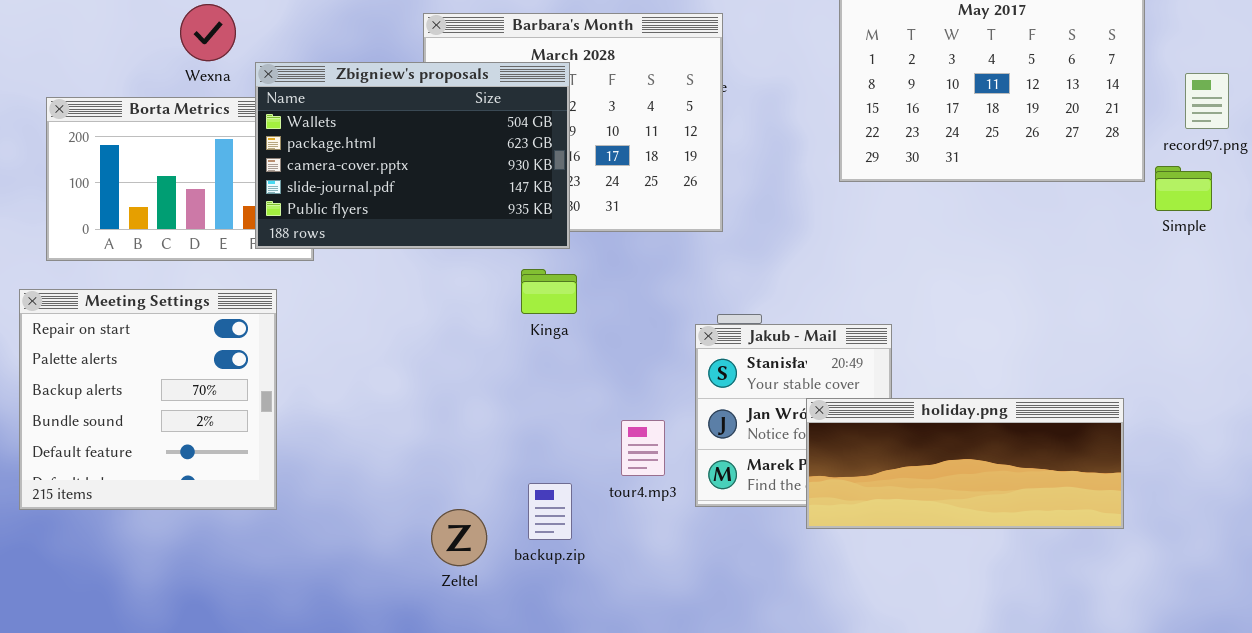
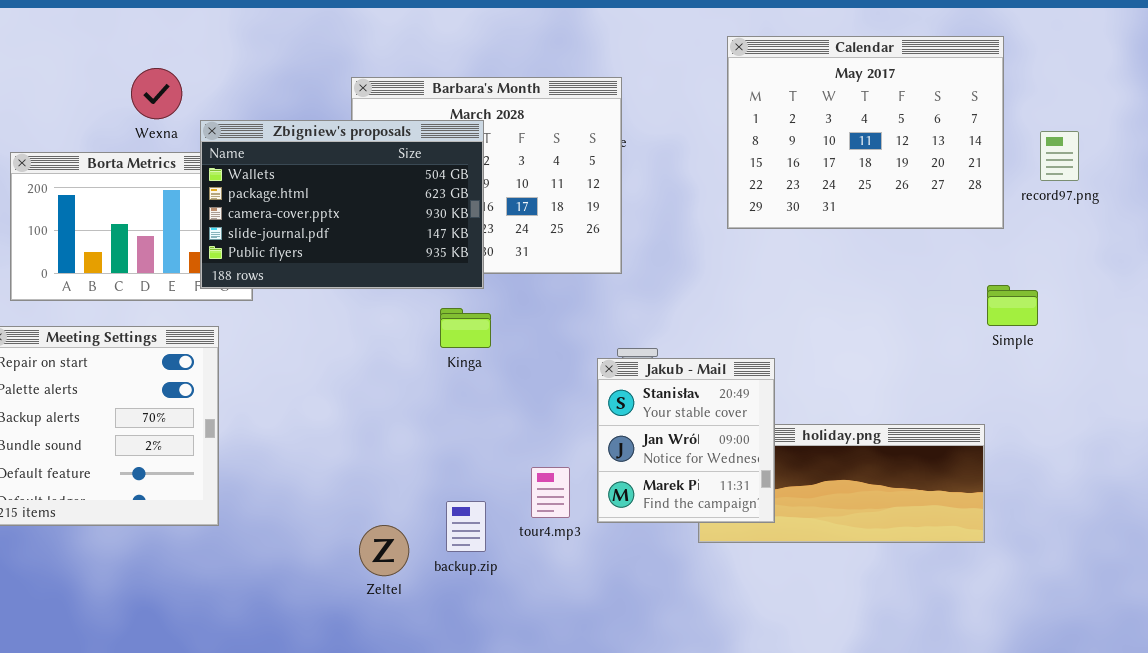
Simple: [1155,166,1212,211] -> [987,285,1038,326], moved
Jakub - Mail: [695,324,892,507] -> [597,358,775,523], raised
tour4.mp3: [621,420,665,476] -> [531,467,570,518], moved

